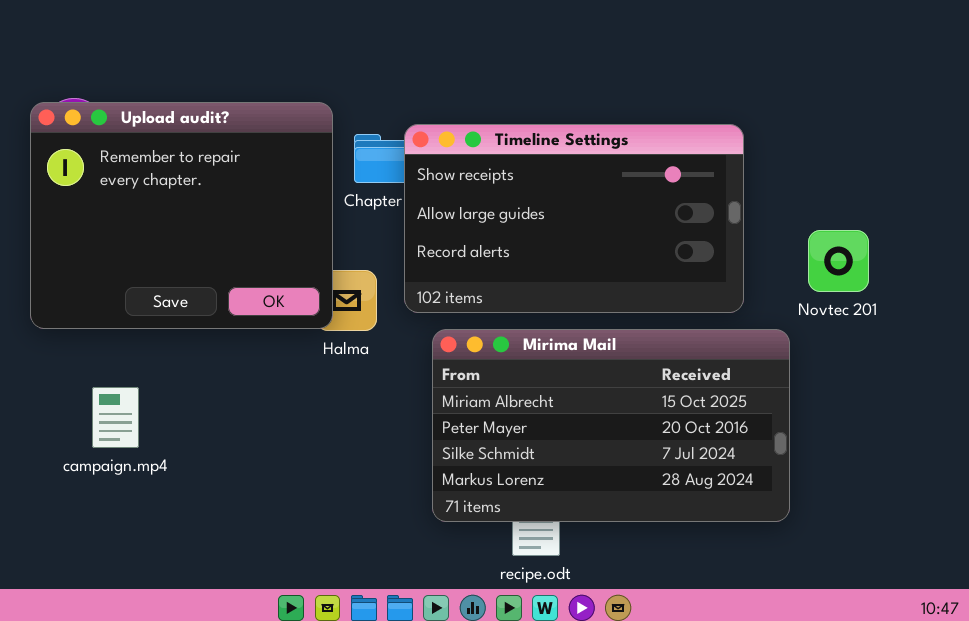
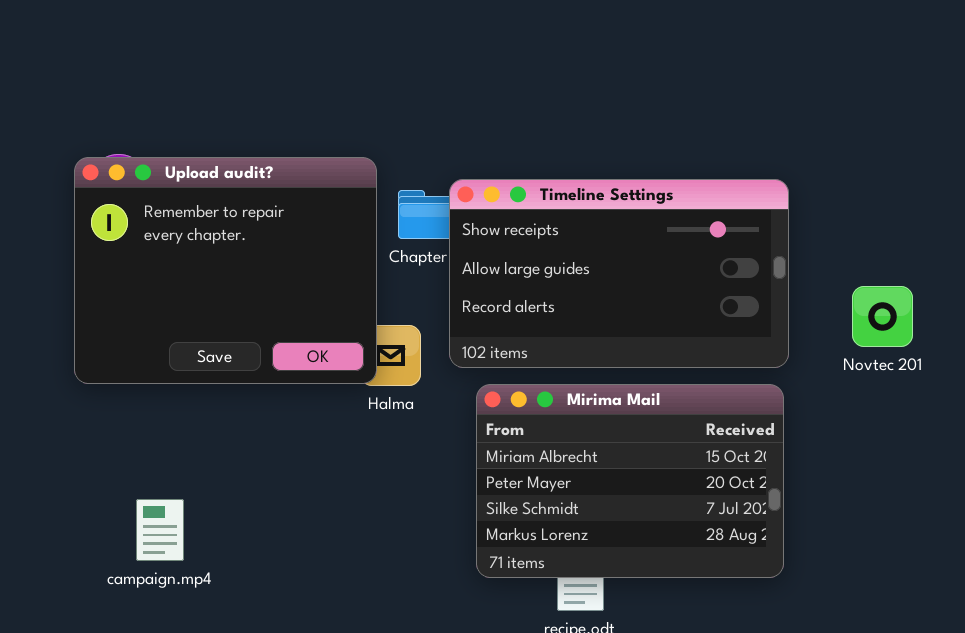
Mirima Mail: [432,329,790,522] -> [476,384,784,578], resized
campaign.mp4: [92,387,139,448] -> [136,499,184,561], moved

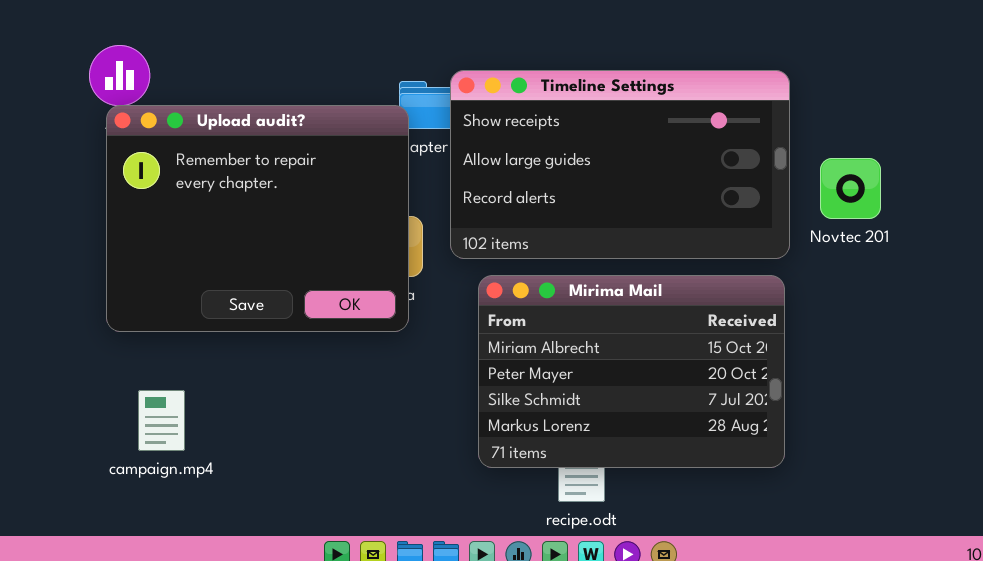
Upload audit?: [74,157,377,384] -> [106,105,409,332], moved
Novtec 201: [852,286,913,347] -> [820,158,881,219], moved

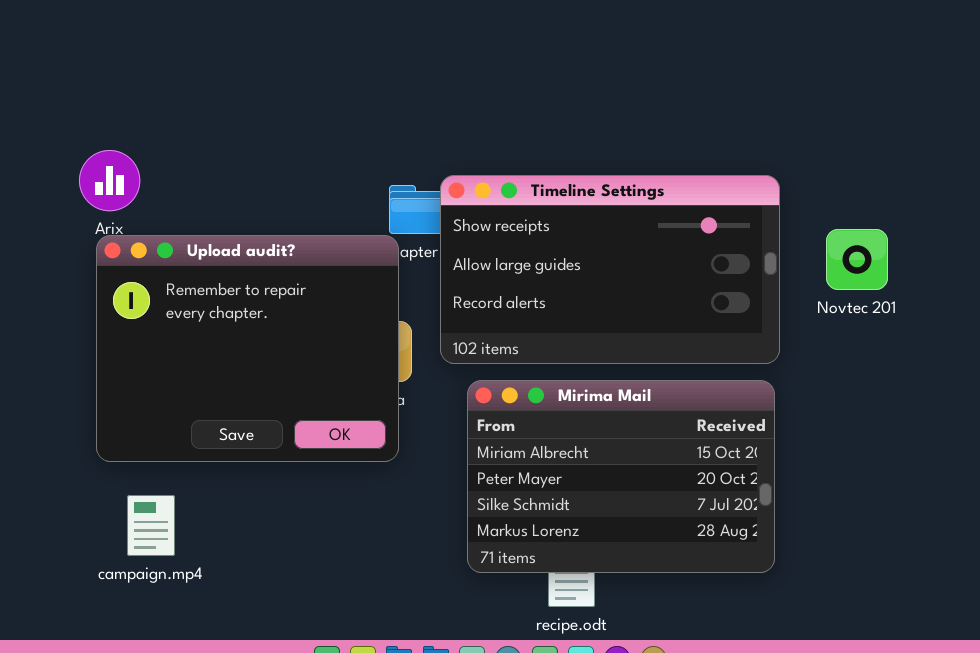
Upload audit?: [106,105,409,332] -> [96,235,399,462], moved
Novtec 201: [820,158,881,219] -> [826,229,888,290], moved

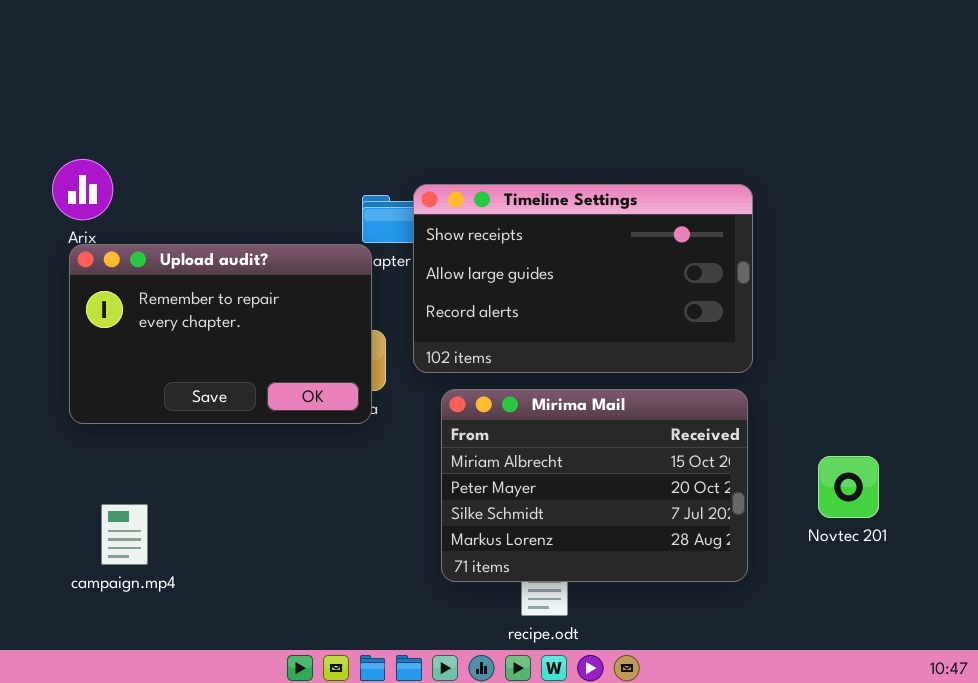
Novtec 201: [826,229,888,290] -> [818,456,879,518], moved
Upload audit?: [96,235,399,462] -> [69,244,372,424], resized

